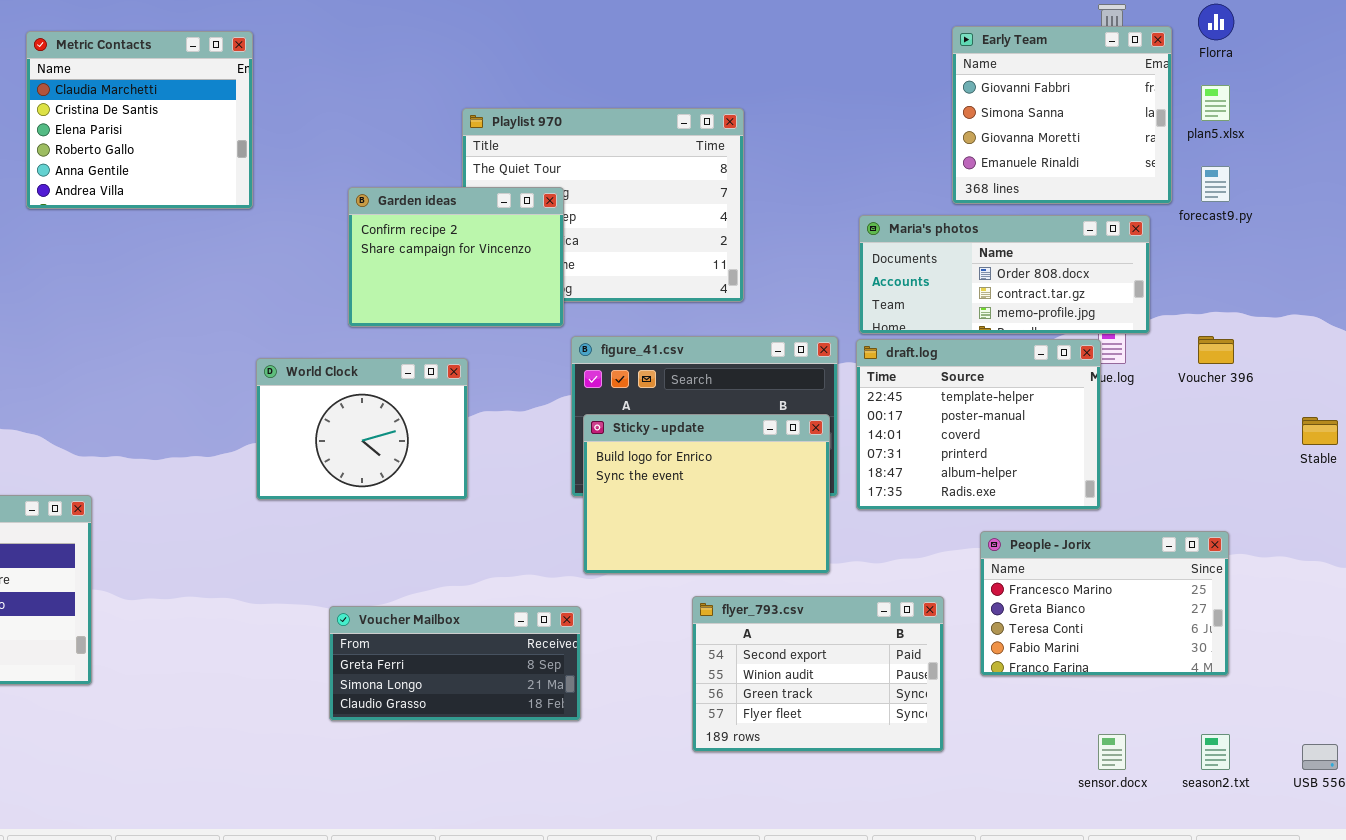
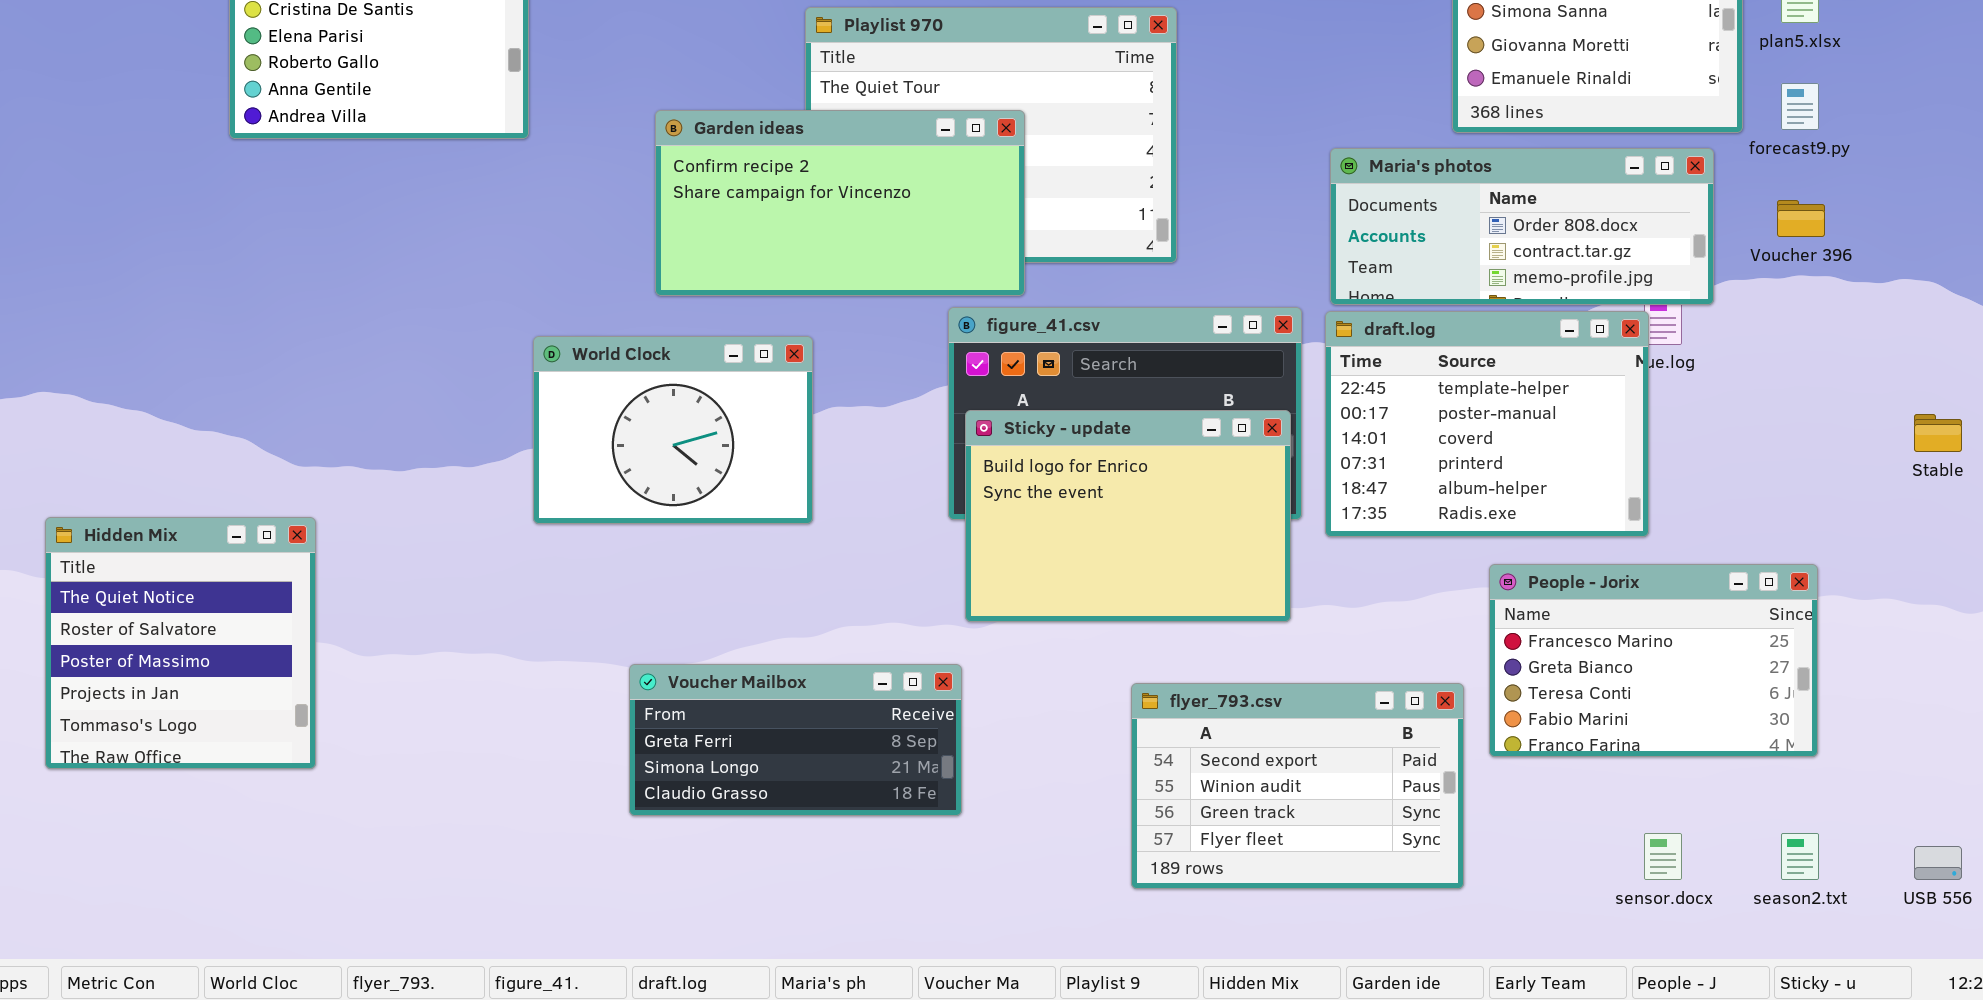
Garden ideas: [348,187,564,327] -> [655,110,1025,296], resized
Voucher 396: [1198,336,1234,364] -> [1777,200,1825,237], moved
flyer_793.csv: [692,596,944,752] -> [1131,683,1464,889], moved

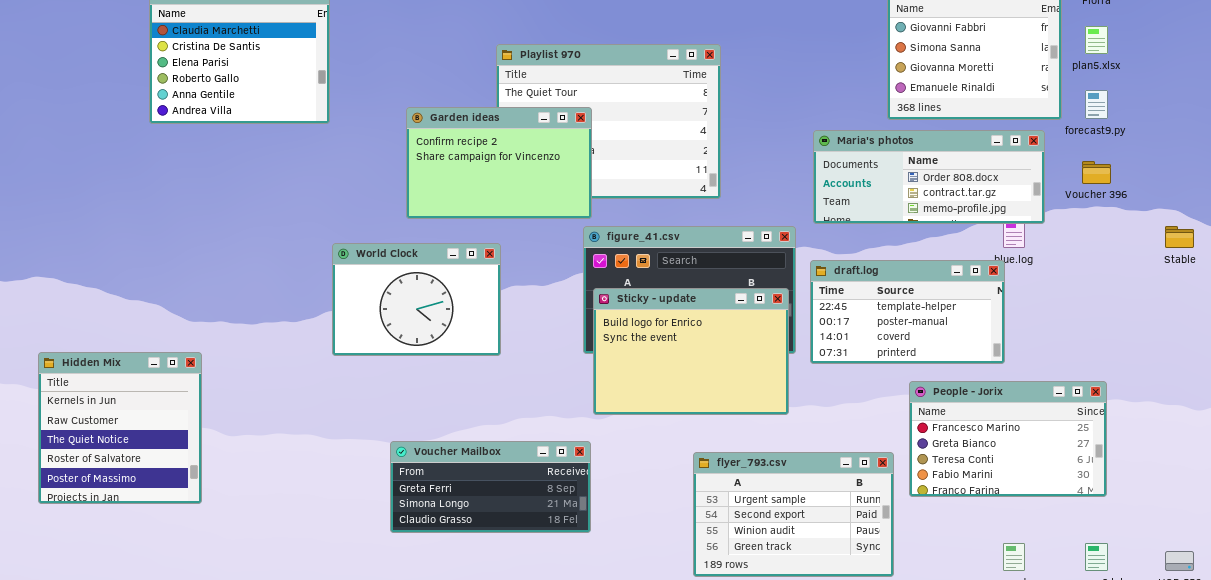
Garden ideas: [655,110,1025,296] -> [406,107,592,219], resized
draft.log: [1325,311,1649,537] -> [810,260,1005,364], resized
Stable: [1914,414,1962,452] -> [1165,226,1194,248], moved
Hidden Mix: [45,517,316,769] -> [38,352,202,504], scrolled up 2 rows
flyer_793.csv: [1131,683,1464,889] -> [693,452,894,577], scrolled up 1 row

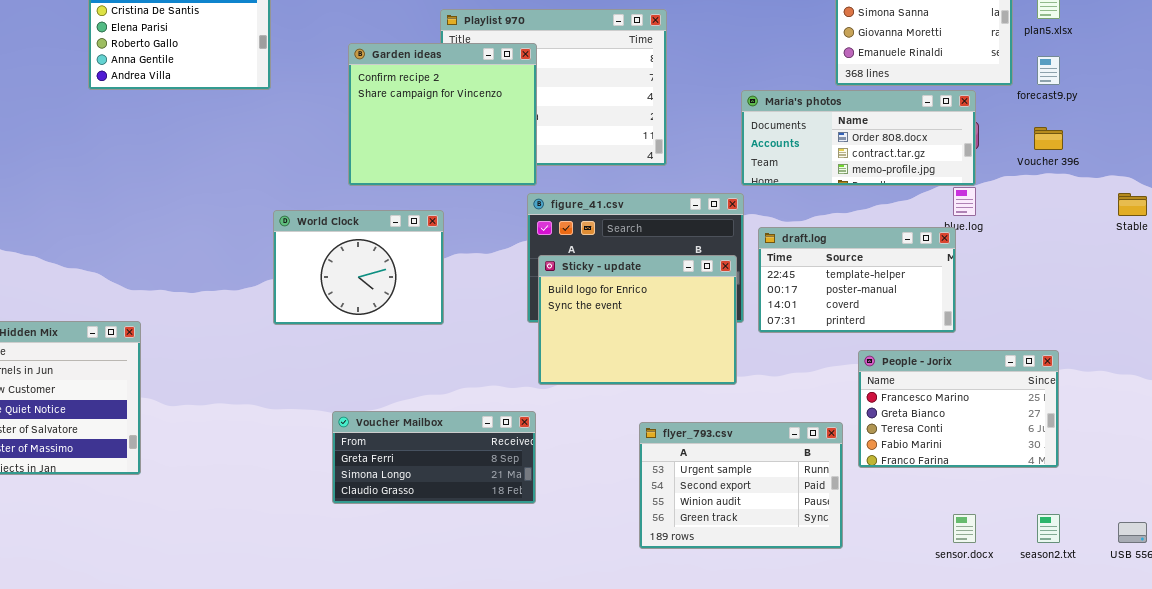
Garden ideas: [406,107,592,219] -> [348,43,537,186], resized
Maria's photos: [813,130,1045,224] -> [741,90,976,186], moved

